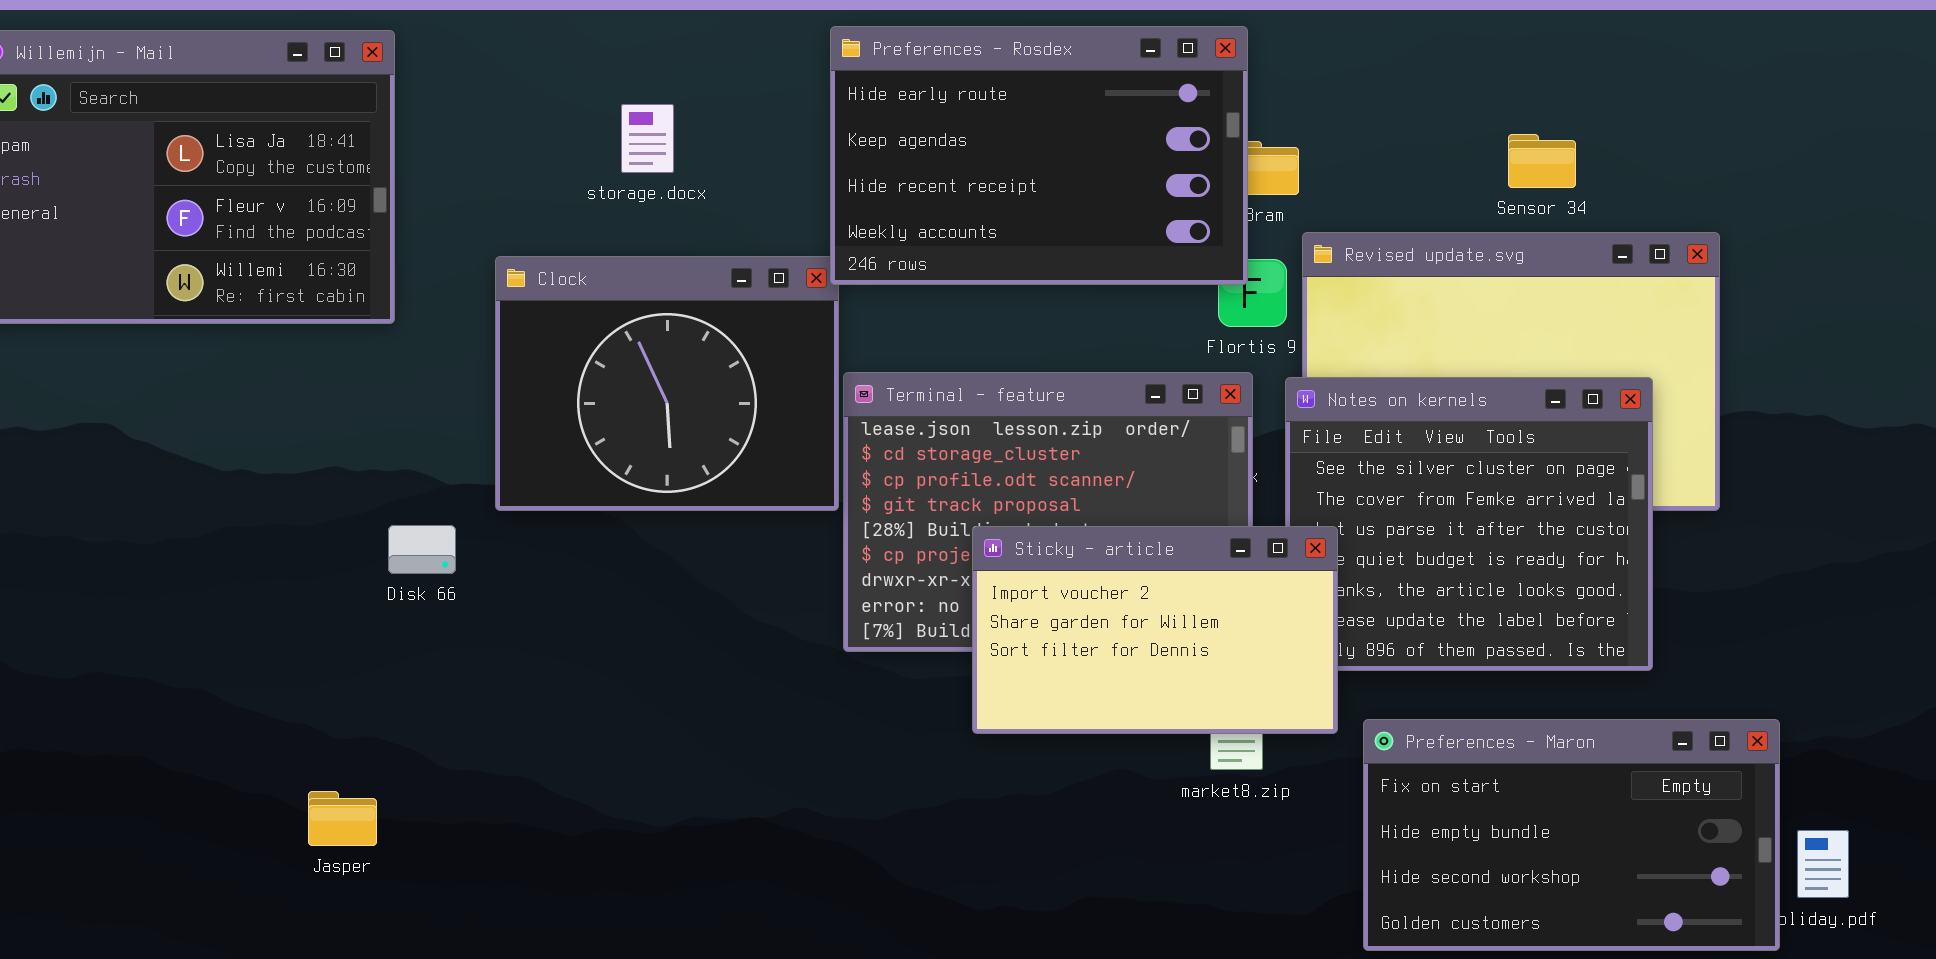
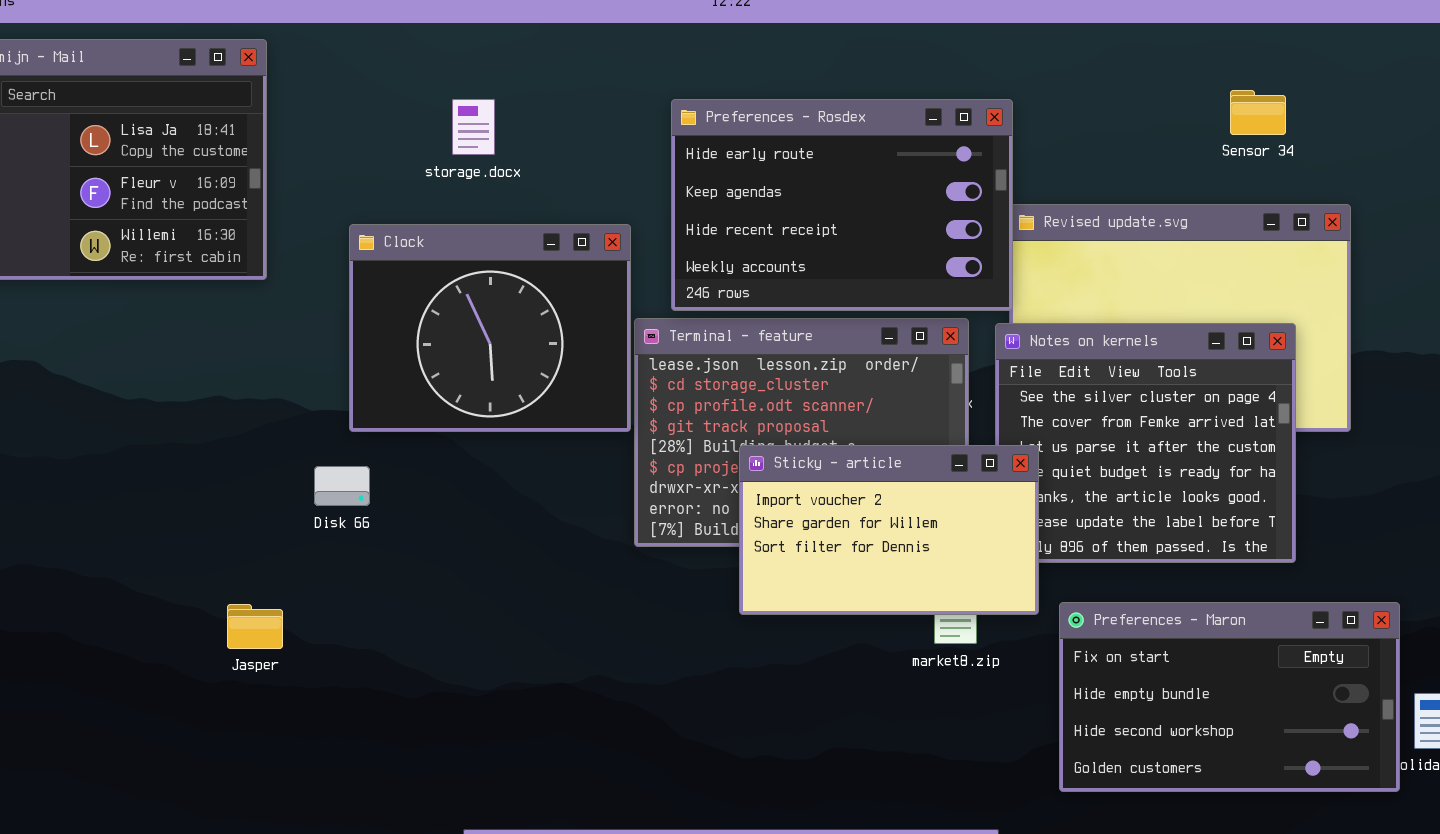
Preferences - Rosdex: [830,26,1248,285] -> [671,99,1013,311], moved
Sensor 34: [1508,134,1576,188] -> [1230,90,1286,135], moved
Disk 66: [388,525,456,574] -> [314,466,370,506], moved
Jasper: [308,791,377,846] -> [227,604,283,649], moved

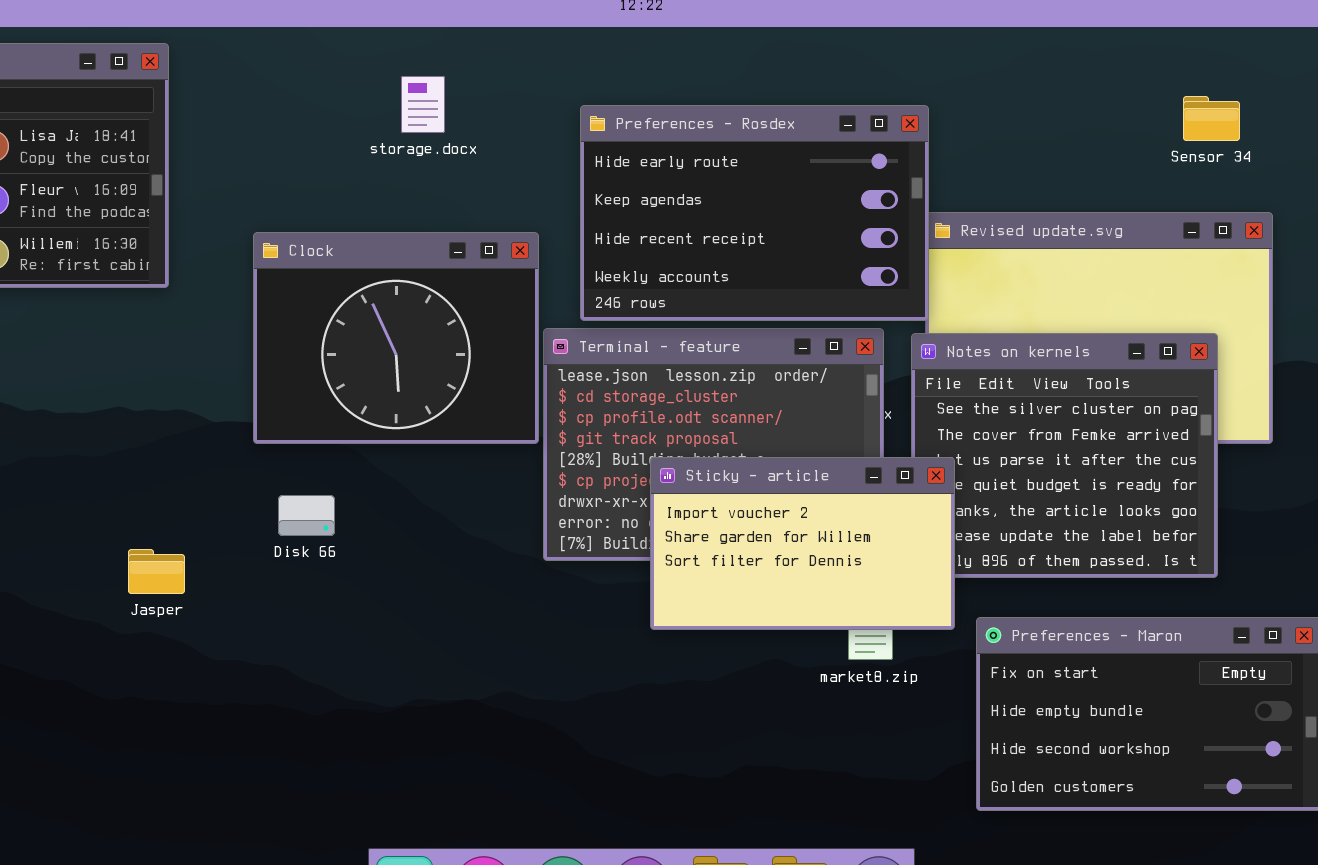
Sensor 34: [1230,90,1286,135] -> [1183,96,1240,141], moved
storage.docx: [452,99,495,155] -> [401,76,445,133], moved
Disk 66: [314,466,370,506] -> [278,495,335,536], moved
Jasper: [227,604,283,649] -> [128,549,185,594], moved

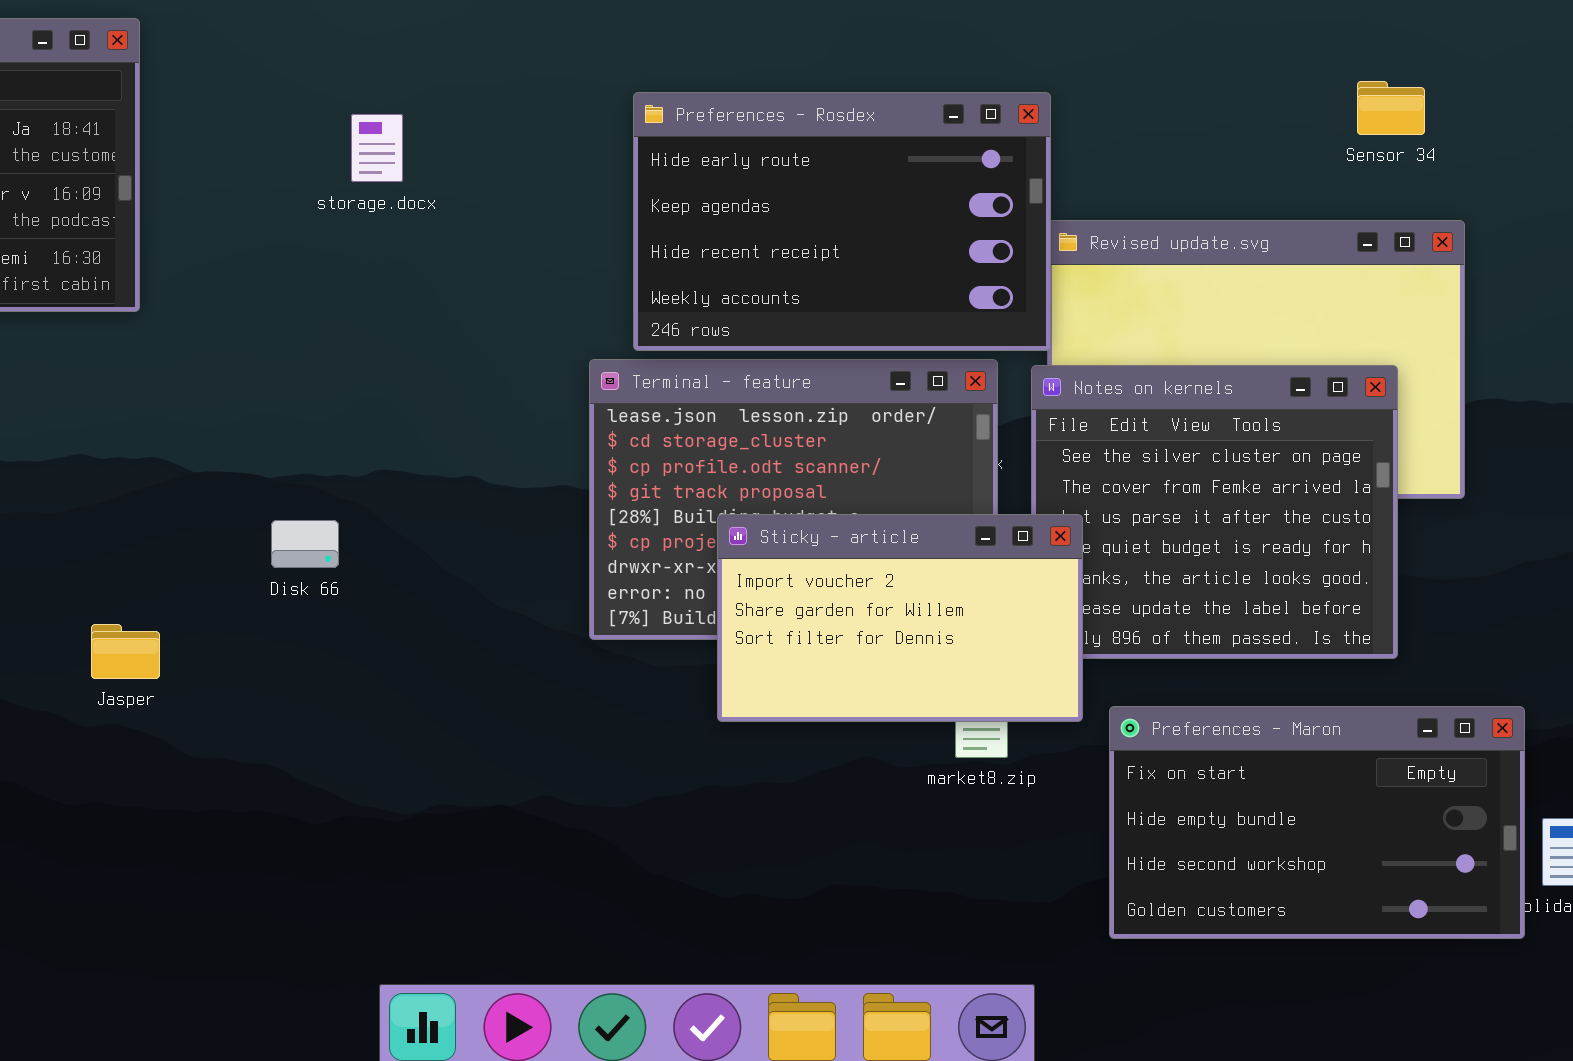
storage.docx: [401,76,445,133] -> [351,114,403,182], moved
Clock: [253,232,539,444] -> none, closed
Disk 66: [278,495,335,536] -> [271,520,339,568], moved

